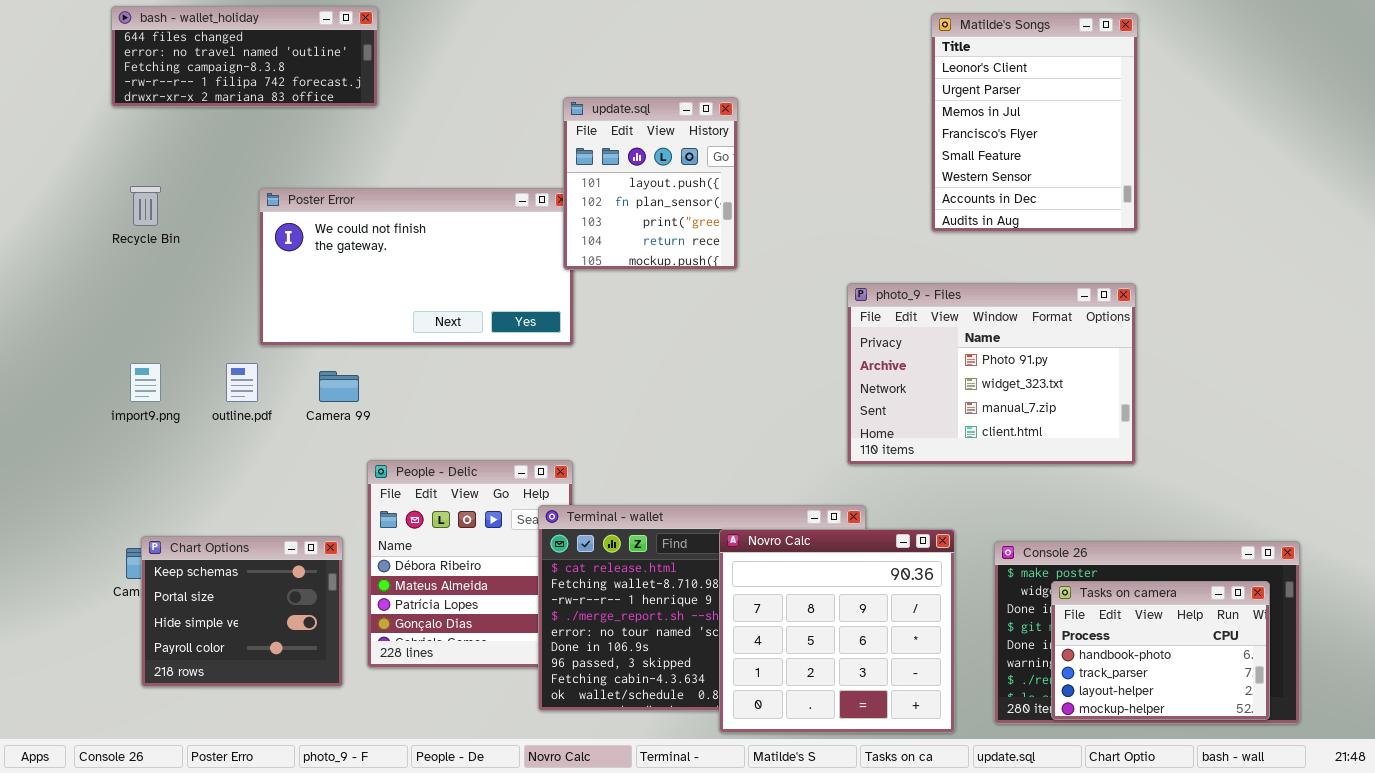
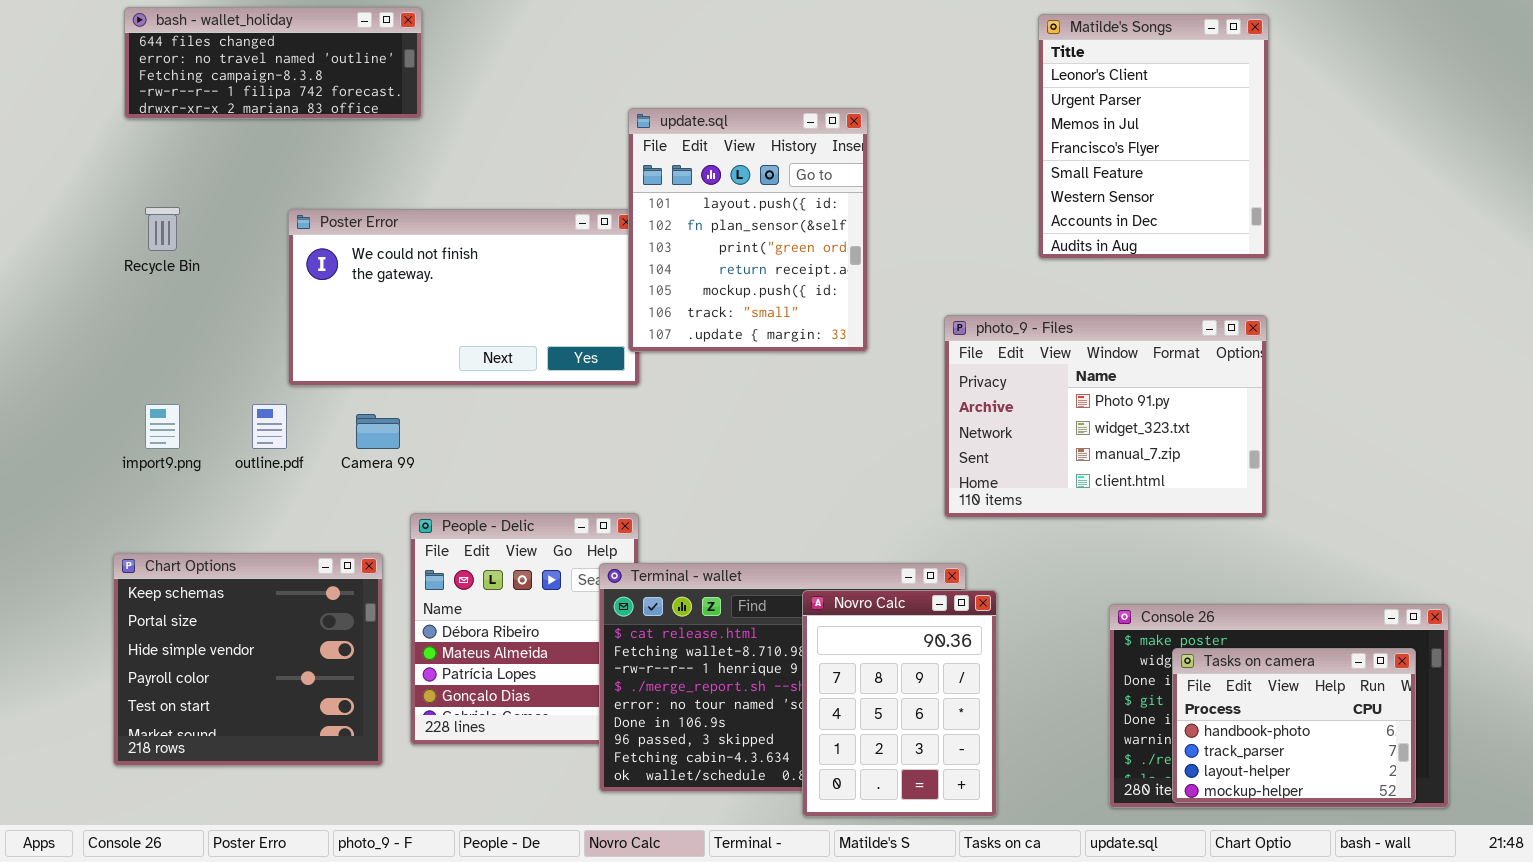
update.sql: [563,97,738,270] -> [628,108,868,352], resized
Novro Calc: [719,529,955,733] -> [802,590,997,817], resized
Chart Options: [141,536,343,687] -> [113,553,383,766], resized

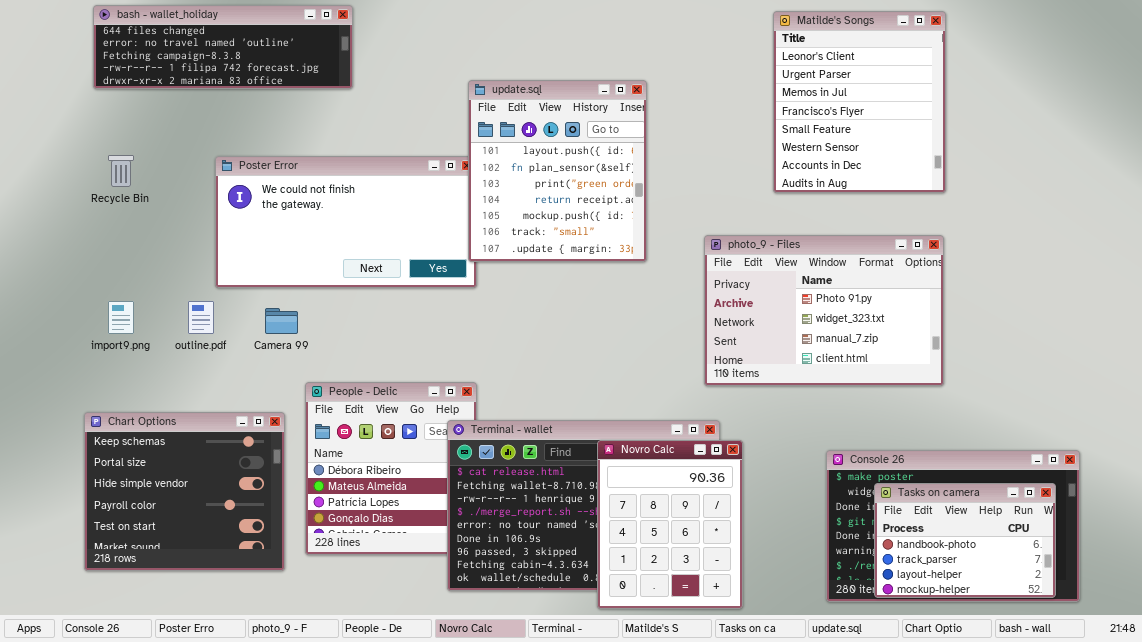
bash - wallet_holiday: [124,7,422,119] -> [93,5,353,89], resized

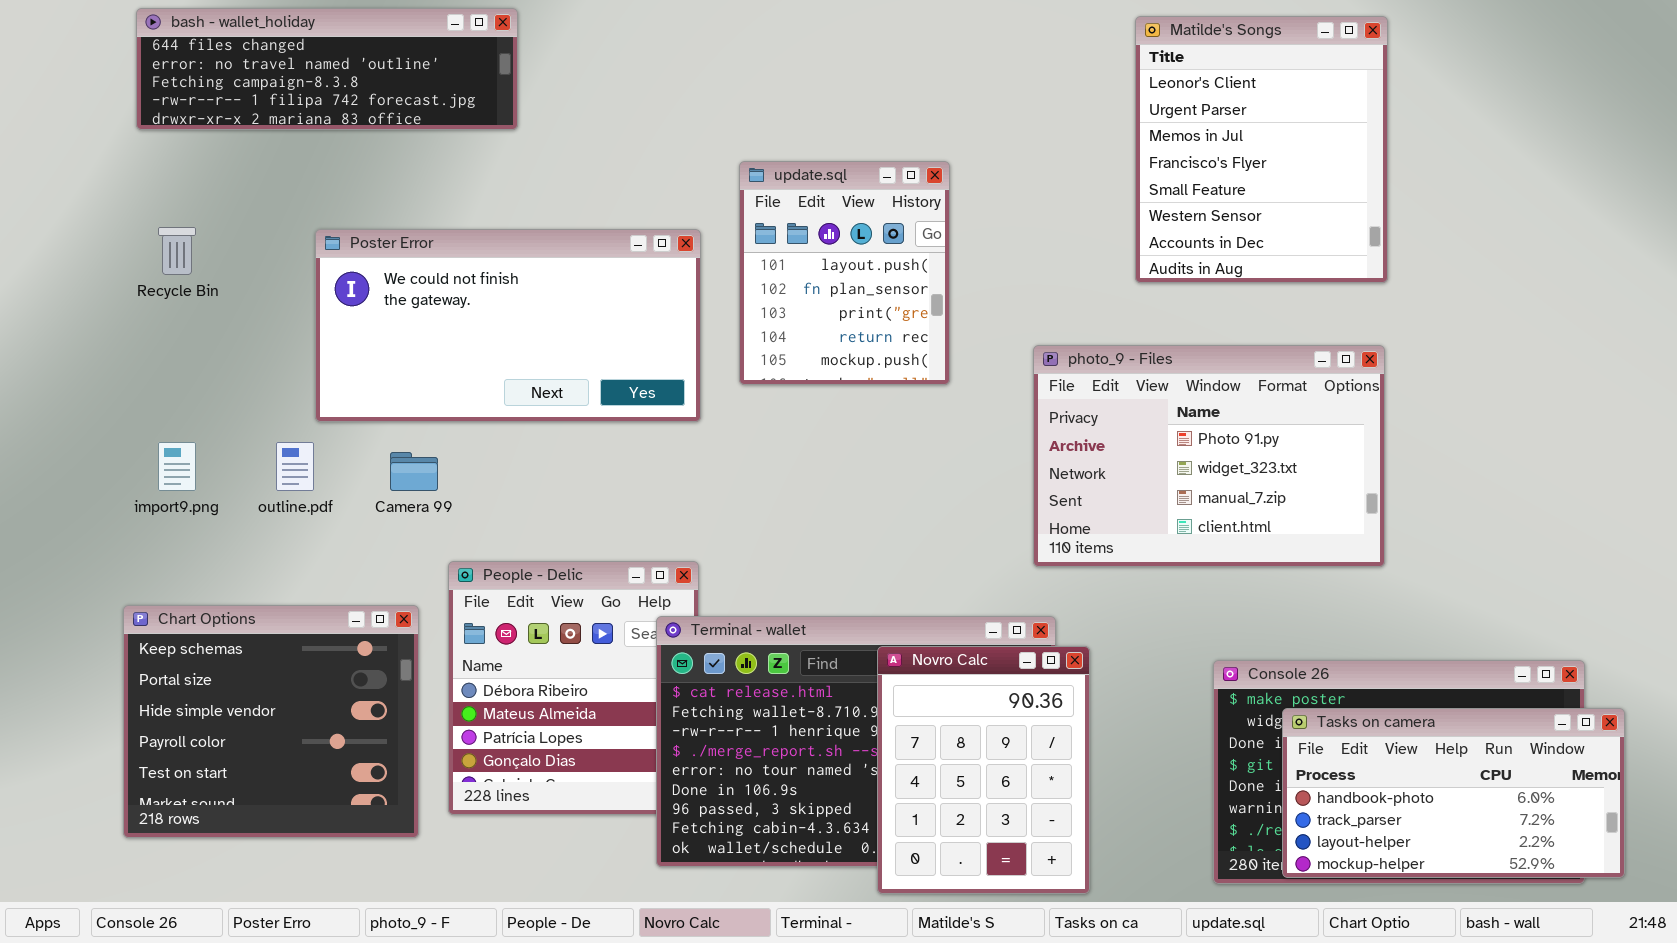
update.sql: [468,80,647,262] -> [739,161,950,385], resized
Tasks on camera: [874,483,1056,598] -> [1282,708,1625,878], resized

